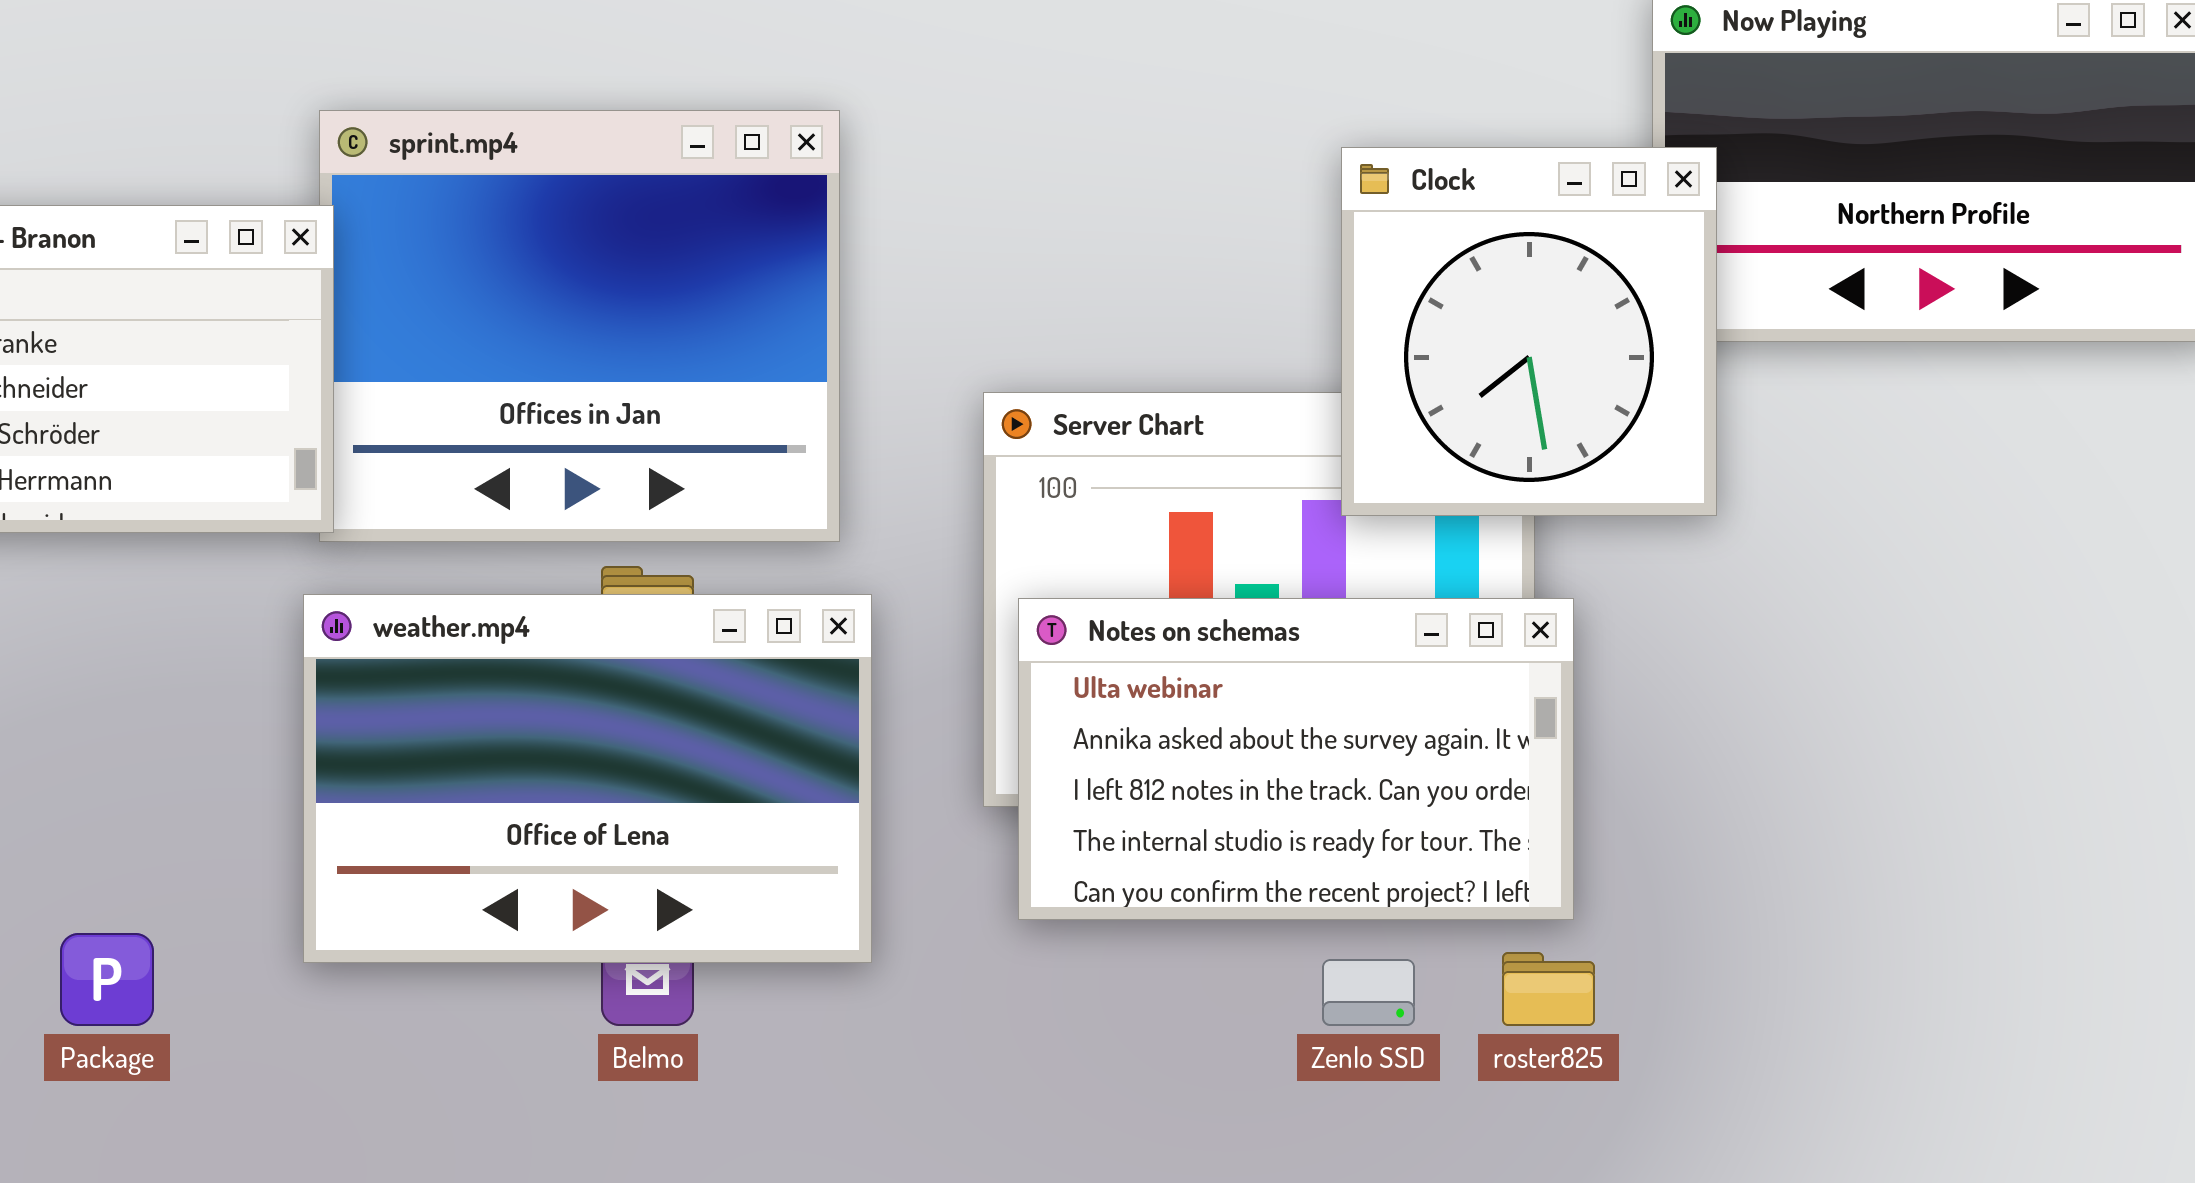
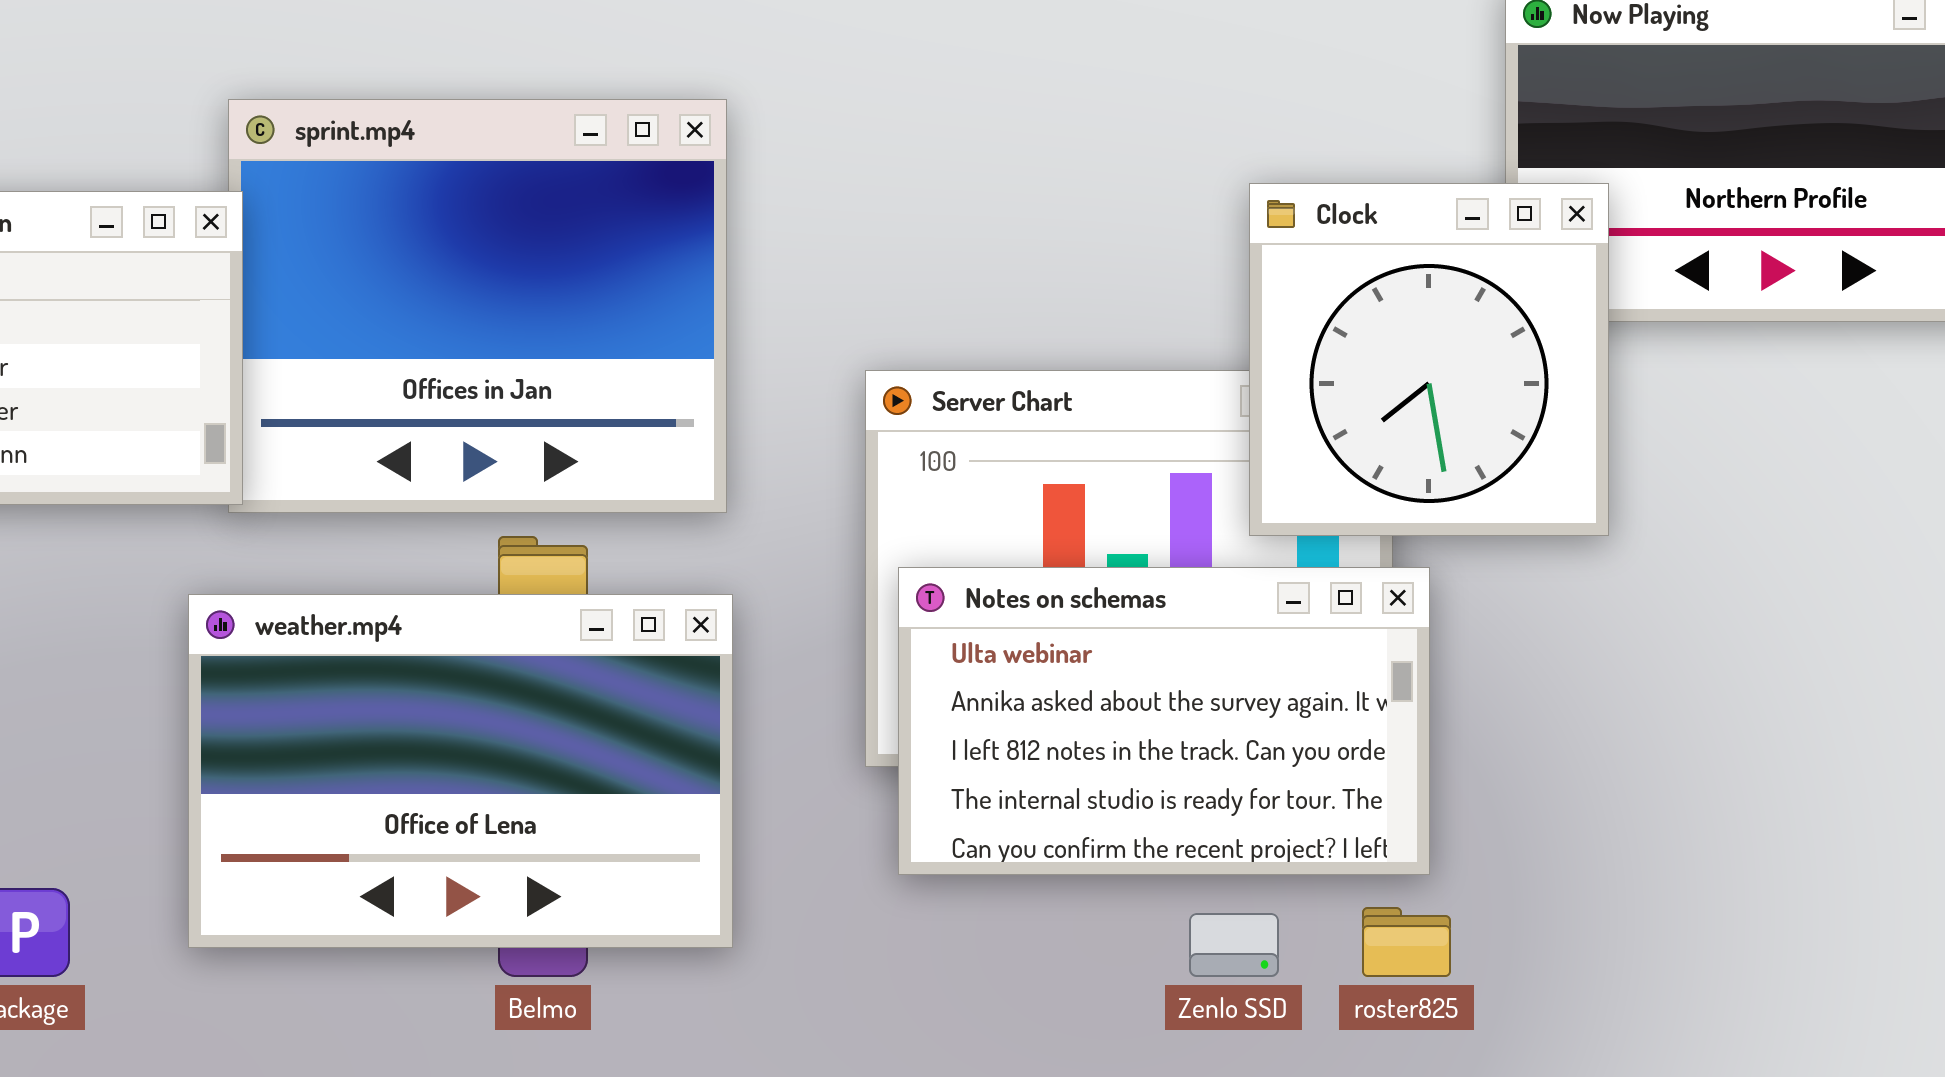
Clock: [1341,147,1717,516] -> [1249,183,1609,536], moved
weather.mp4: [303,594,872,963] -> [188,594,733,948], moved

